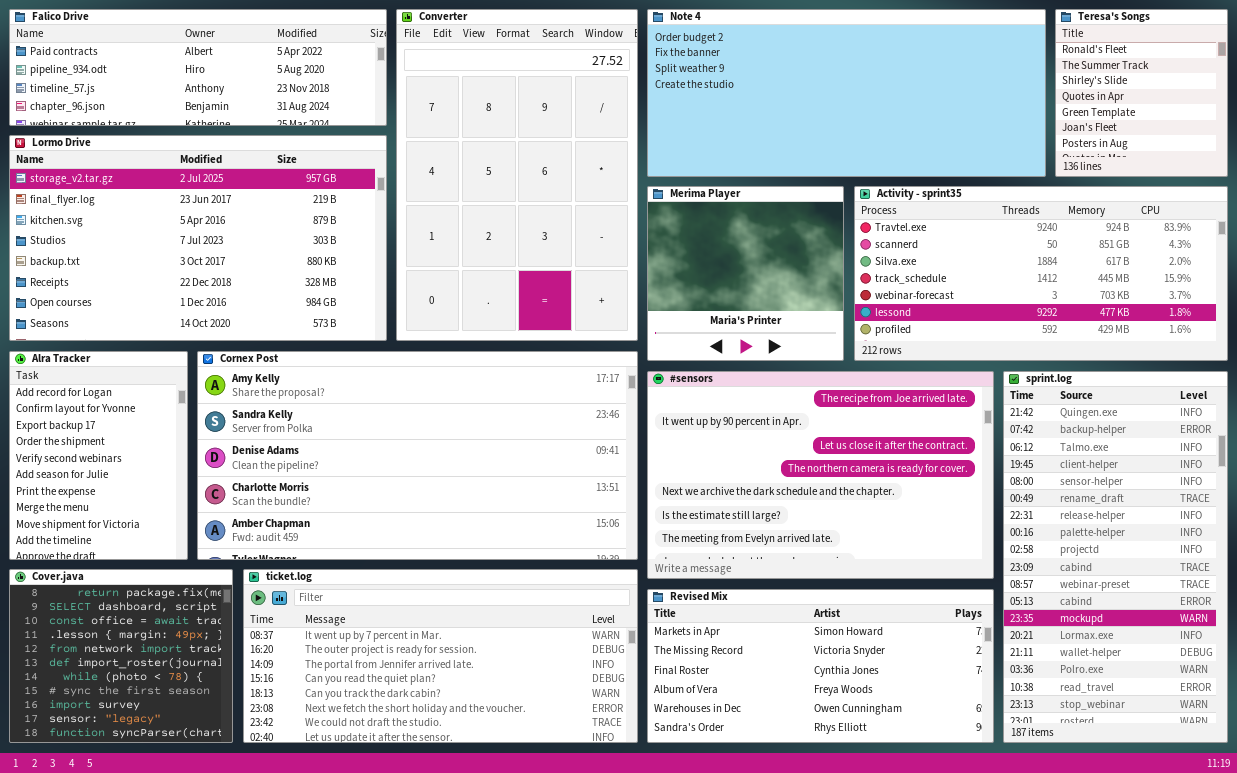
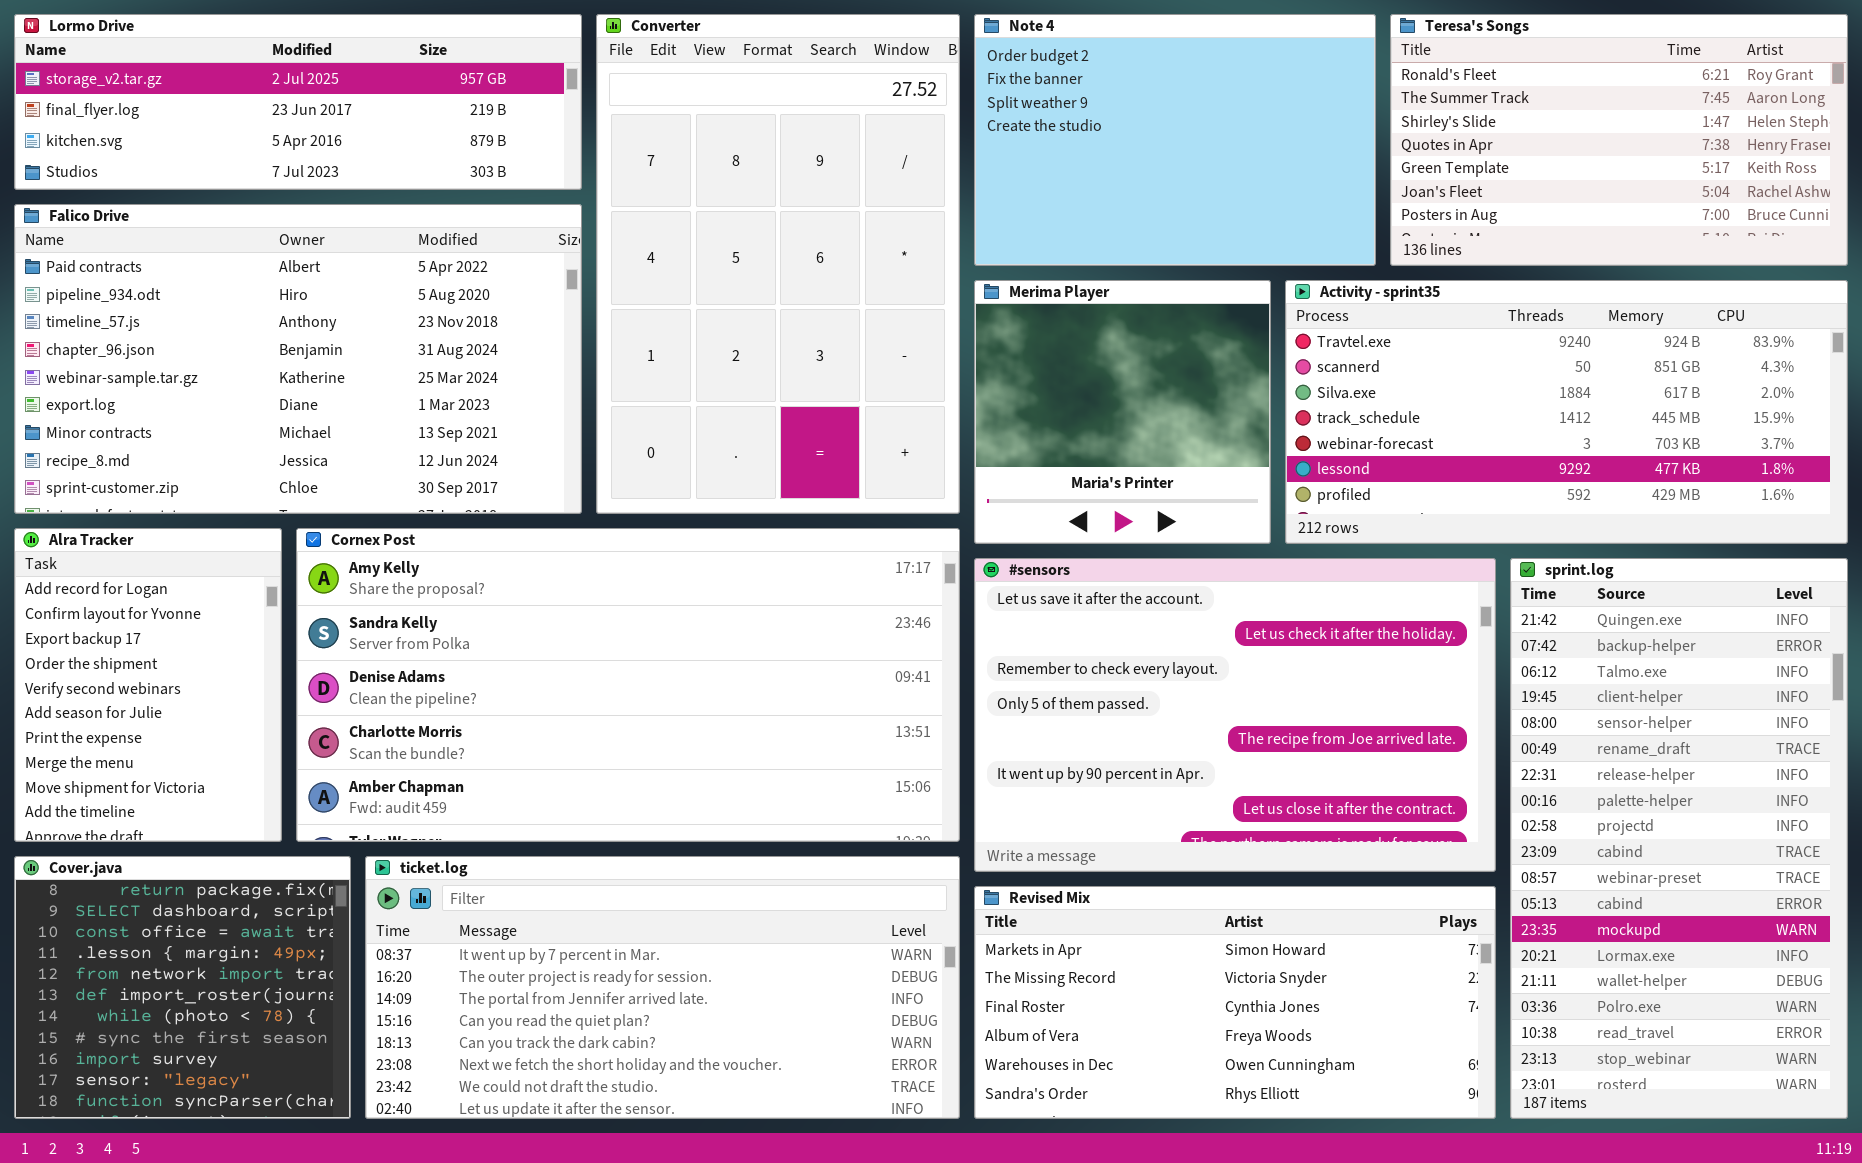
Falico Drive: [9,9,387,126] -> [14,204,582,514], moved, resized
Note 4: [647,9,1046,177] -> [974,14,1376,266], resized
Teresa's Songs: [1055,9,1228,177] -> [1390,14,1848,266], resized
Lormo Drive: [9,135,387,341] -> [14,14,582,190], moved, resized
#sensors: [647,371,994,579] -> [974,558,1496,872], scrolled up 4 rows

